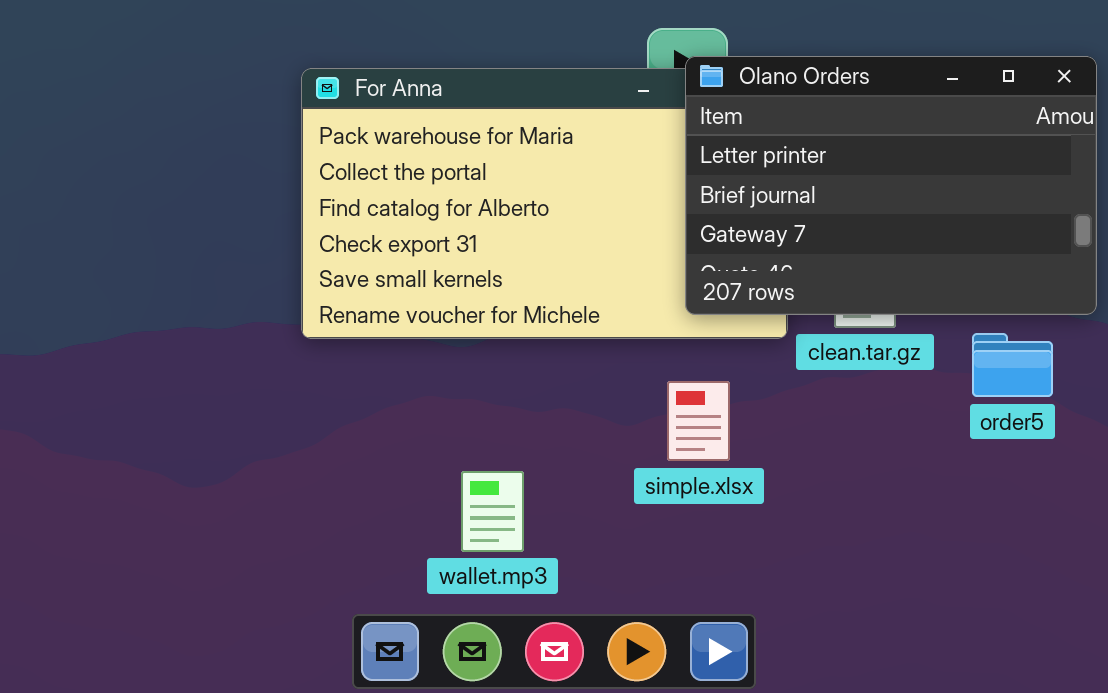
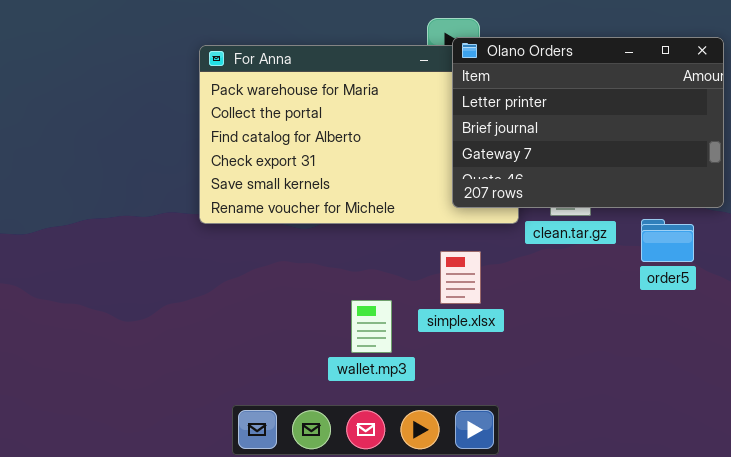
wallet.mp3: [461,471,524,552] -> [351,300,392,353], moved

